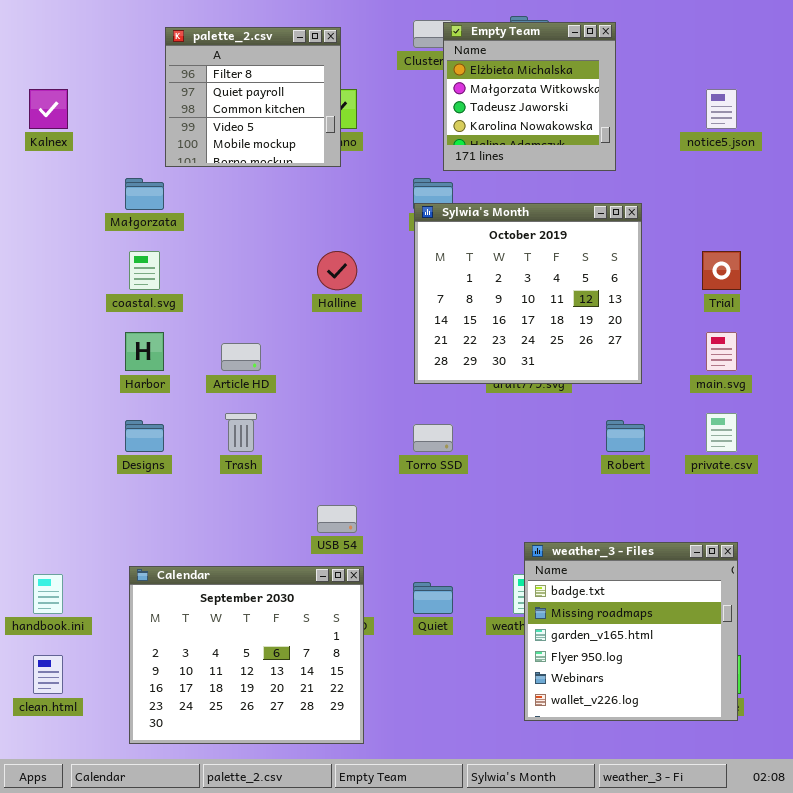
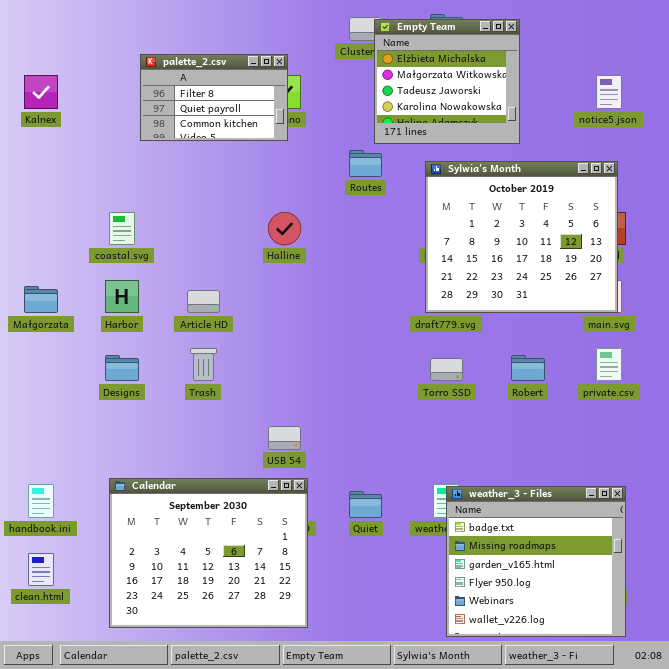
palette_2.csv: [165,27,341,167] -> [140,54,288,141], resized
Małgorzata: [125,178,164,210] -> [24,286,58,313], moved
Sylwia's Month: [414,203,642,384] -> [425,161,618,313], moved
Torro SSD: [413,424,453,452] -> [430,358,463,381], moved
weather_3 - Files: [524,542,738,721] -> [446,486,626,637], moved

